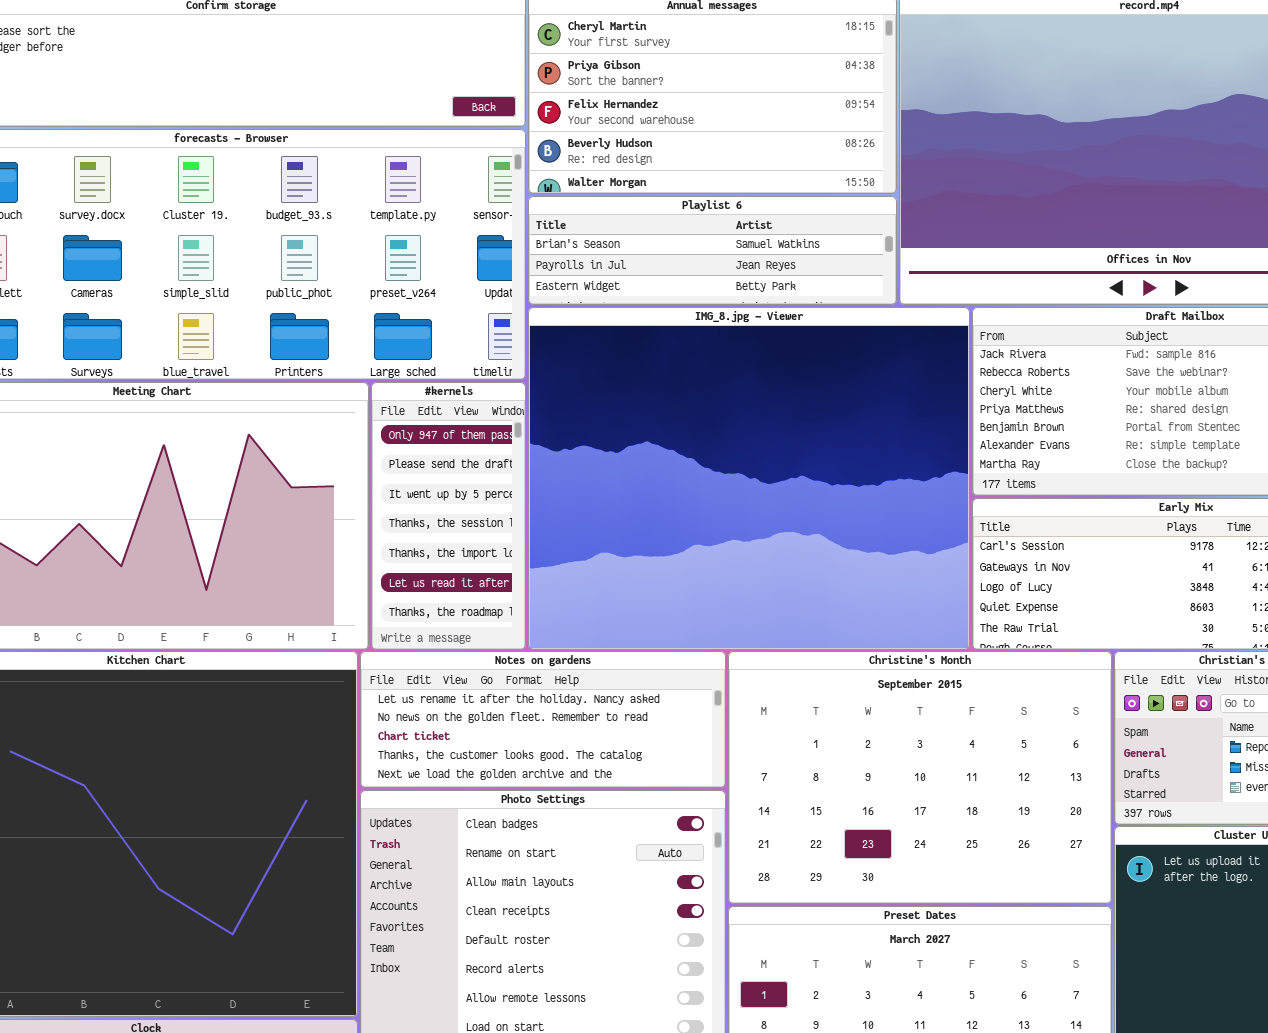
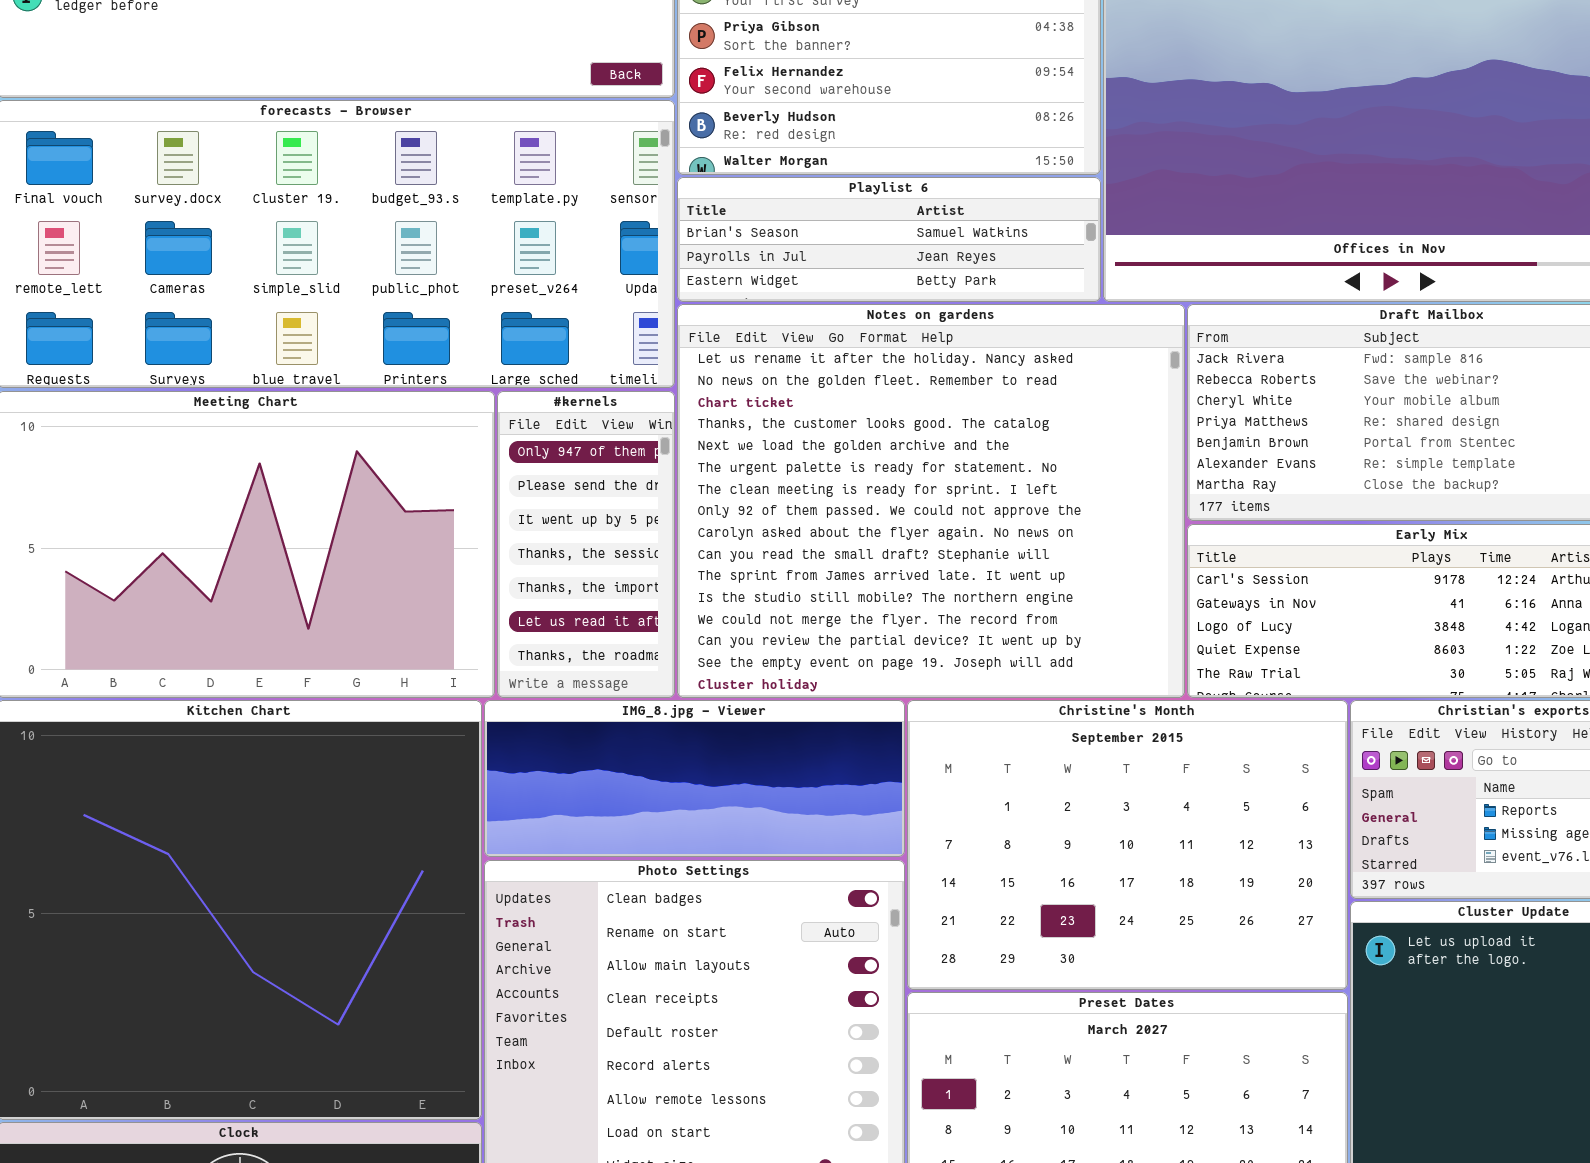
IMG_8.jpg - Viewer: [528,307,970,650] -> [484,700,905,857], moved, resized
Notes on gardens: [360,651,726,788] -> [677,304,1185,698], moved, resized

